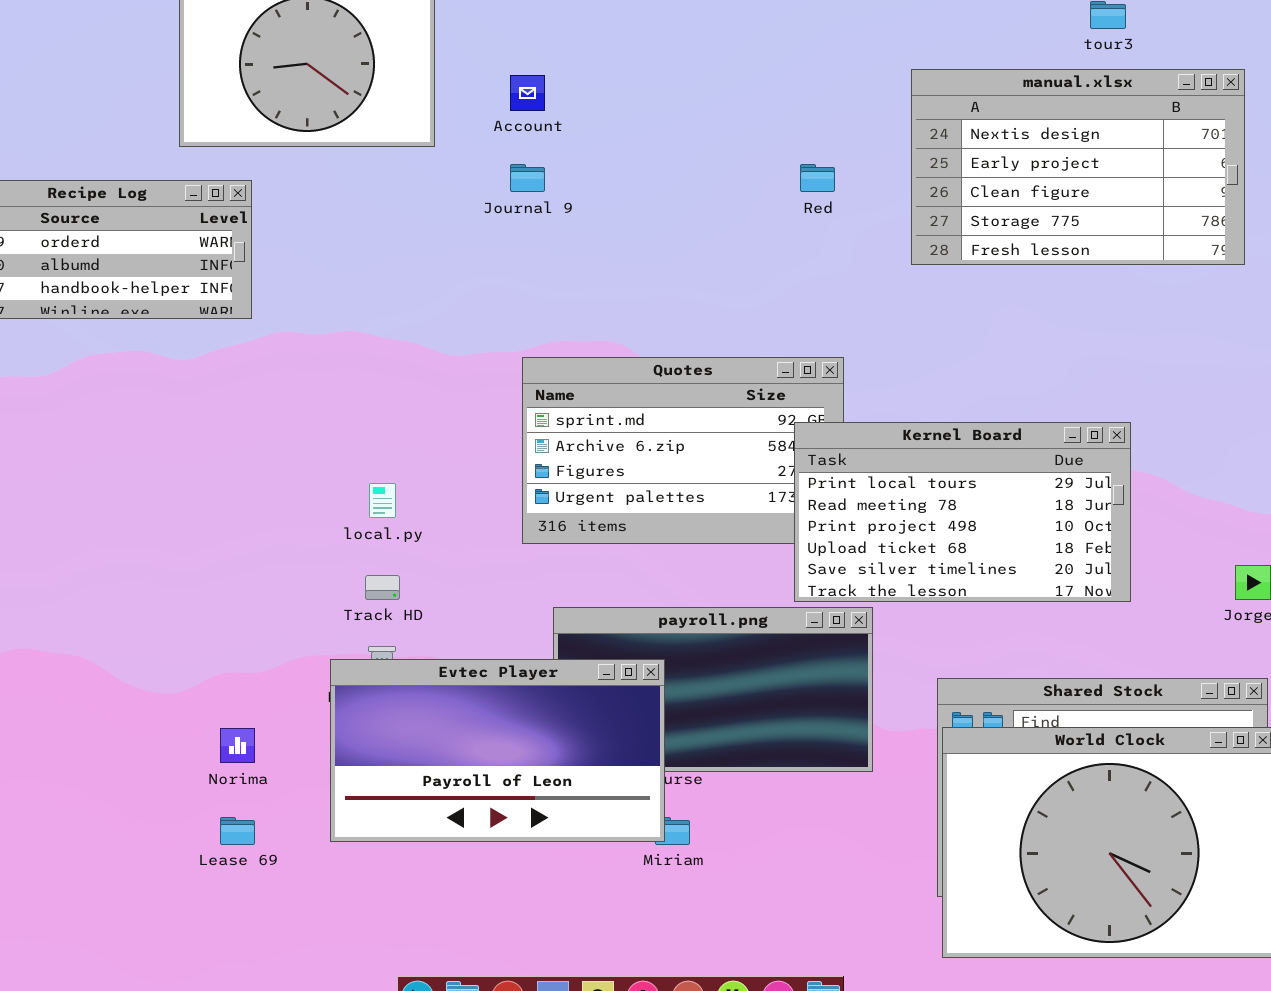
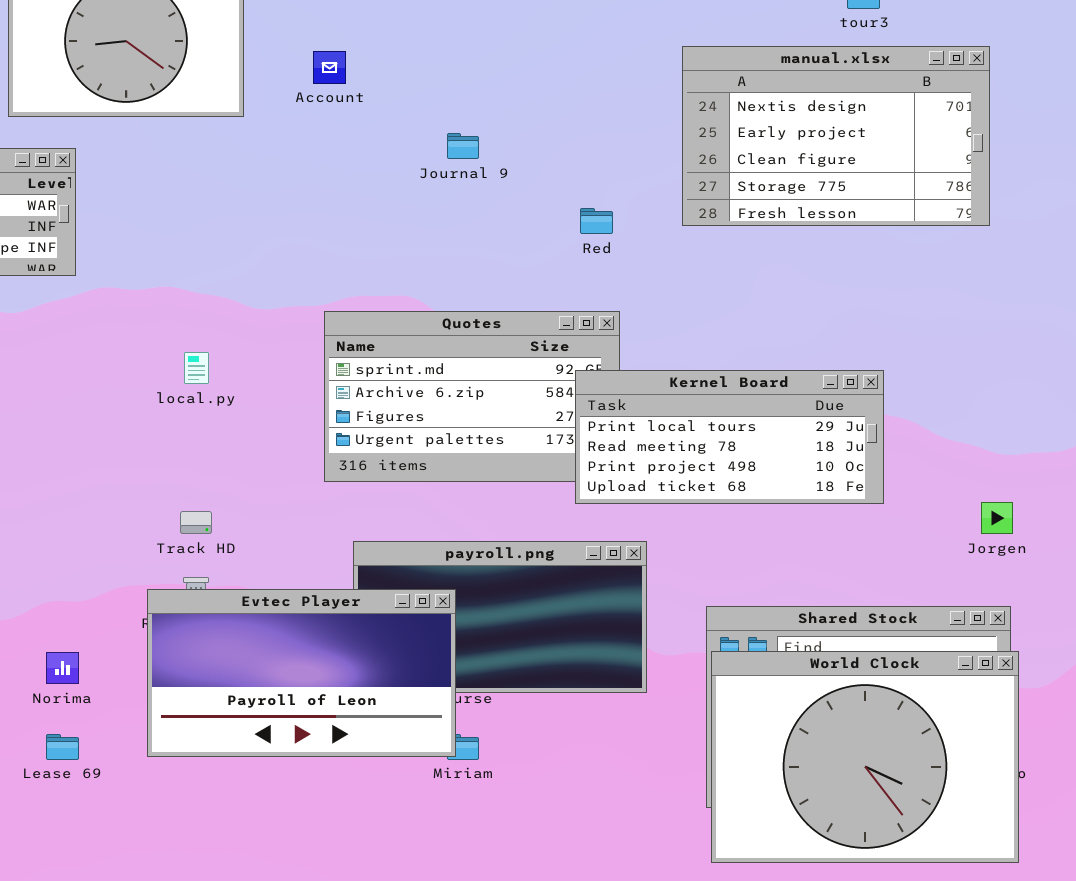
Journal 9: [510,164,545,192] -> [447,133,479,159], moved
Red: [800,164,835,192] -> [580,208,613,234], moved
Kernel Board: [794,422,1131,602] -> [575,370,884,504], resized
local.py: [369,483,396,518] -> [184,352,209,384], moved

